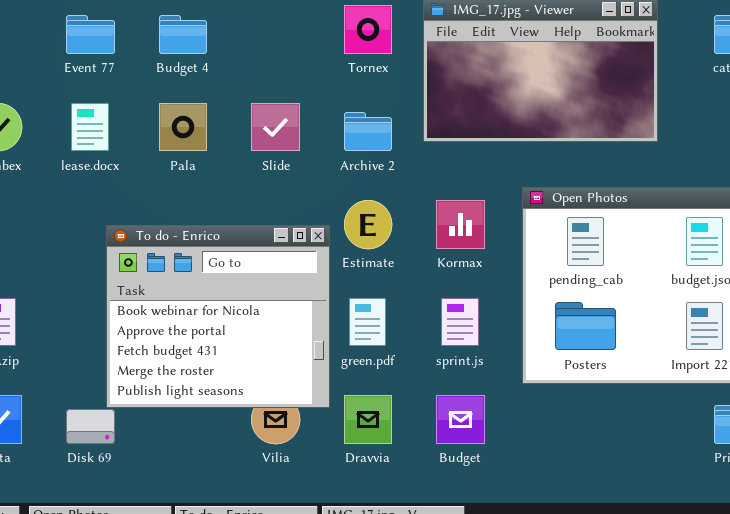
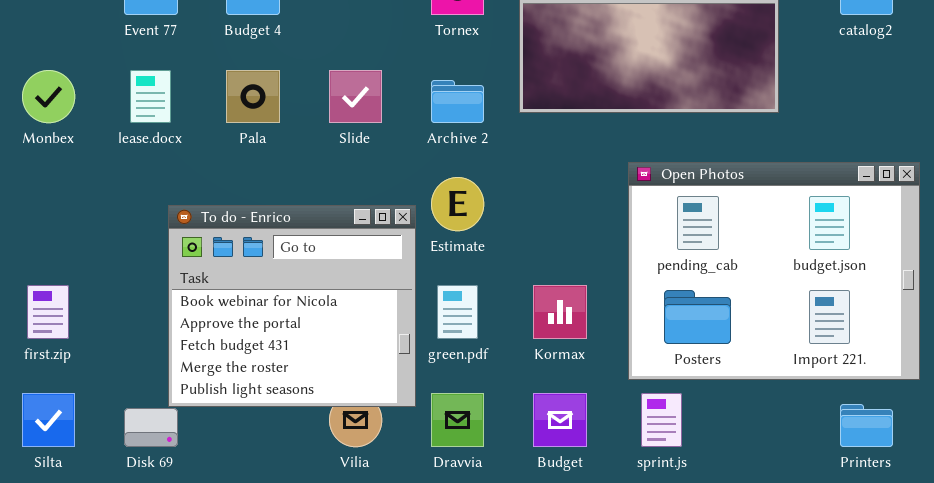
Kormax: [436,200,485,249] -> [533,285,587,339], moved
sprint.js: [441,298,479,346] -> [641,393,682,447], moved

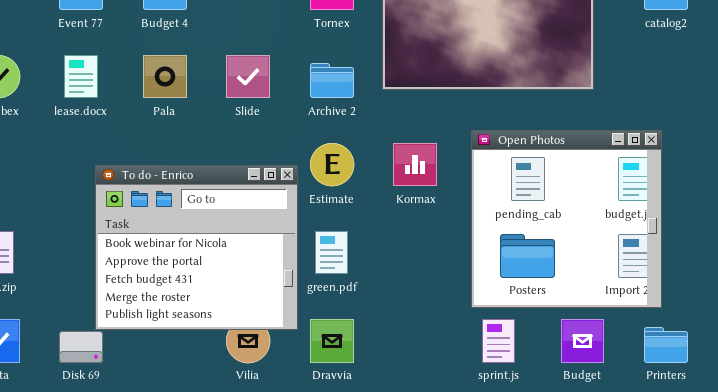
Open Photos: [628,162,920,380] -> [471,130,662,308], resized
Kormax: [533,285,587,339] -> [393,143,437,186], moved
Budget: [533,393,587,447] -> [561,319,604,363], moved

